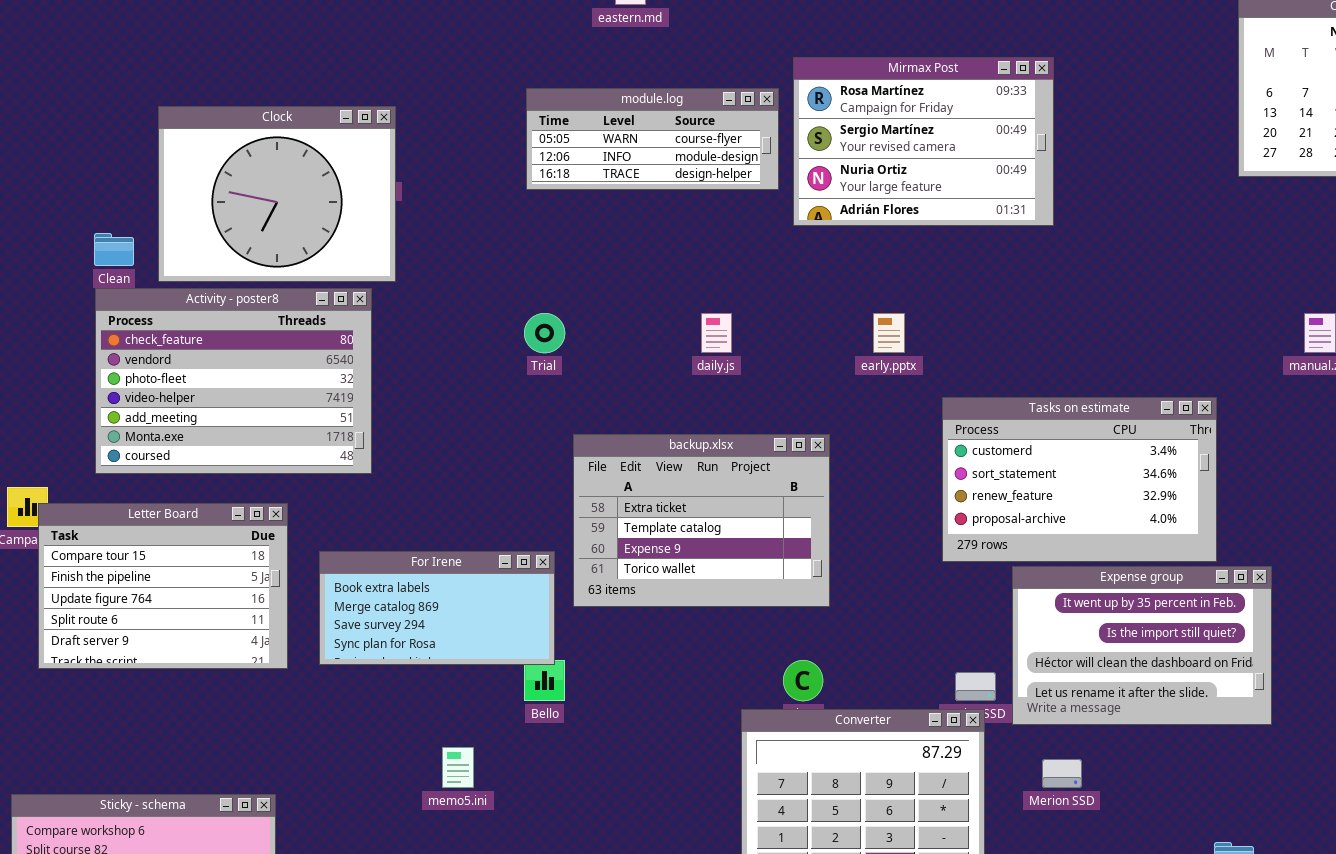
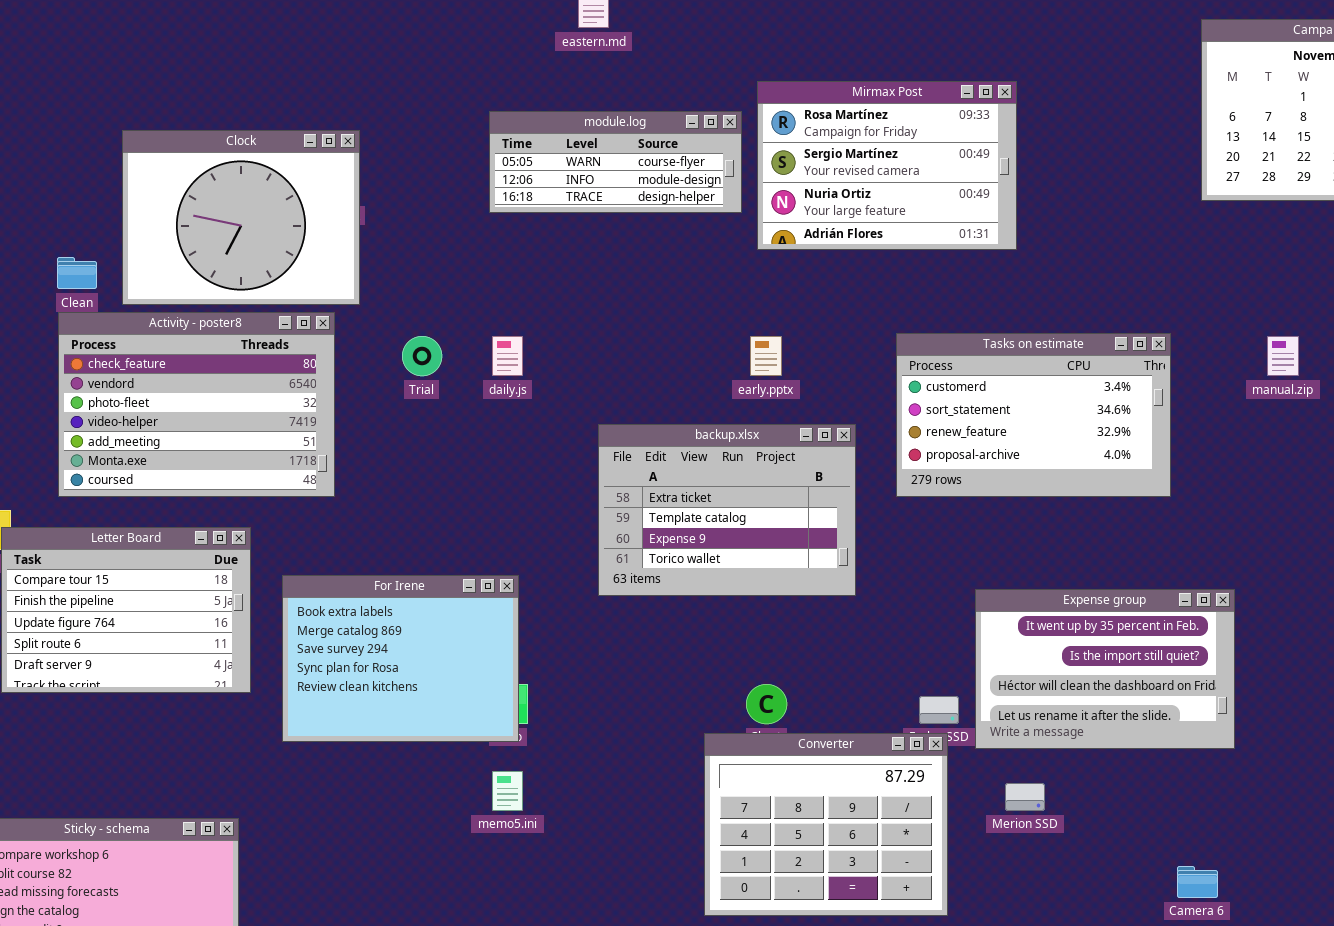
Trial: [524,313,565,353] -> [402,336,442,376], moved
daily.js: [701,313,732,353] -> [492,336,523,376], moved
early.pptx: [873,313,905,353] -> [750,336,782,376], moved
Tasks on estimate: [942,397,1217,562] -> [896,333,1171,497], moved
backup.xlsx: [573,434,830,607] -> [598,424,856,596], moved
For Irene: [319,551,555,665] -> [282,575,519,742], resized
memo5.ini: [442,747,474,788] -> [492,771,523,811], moved

